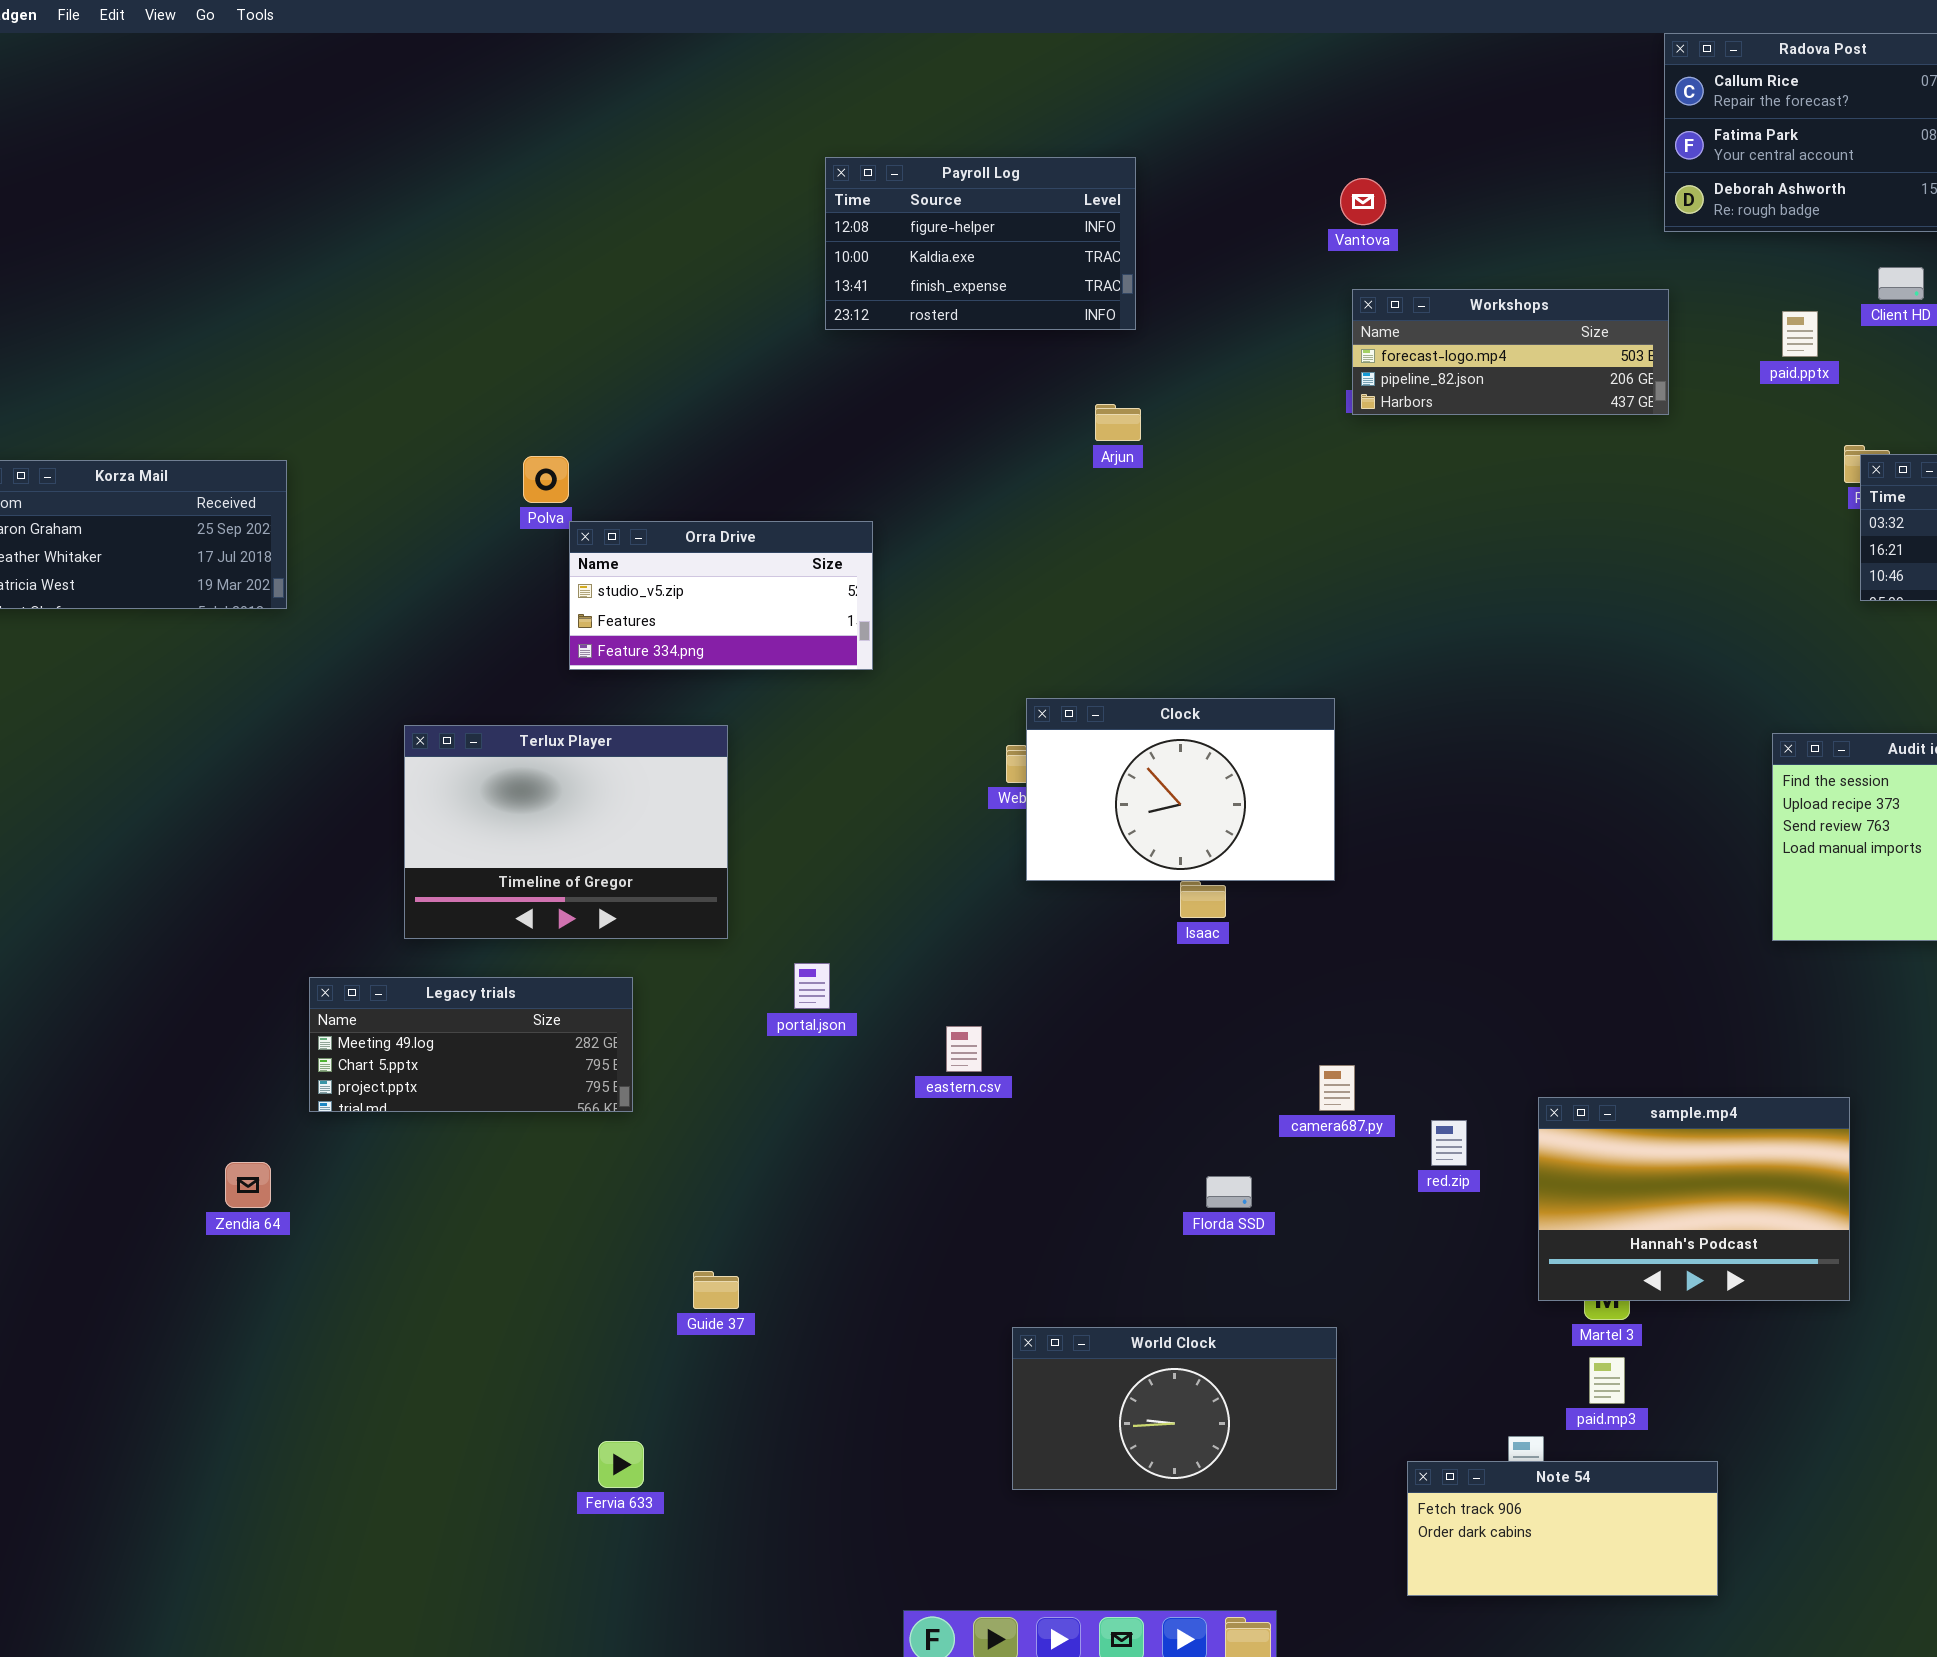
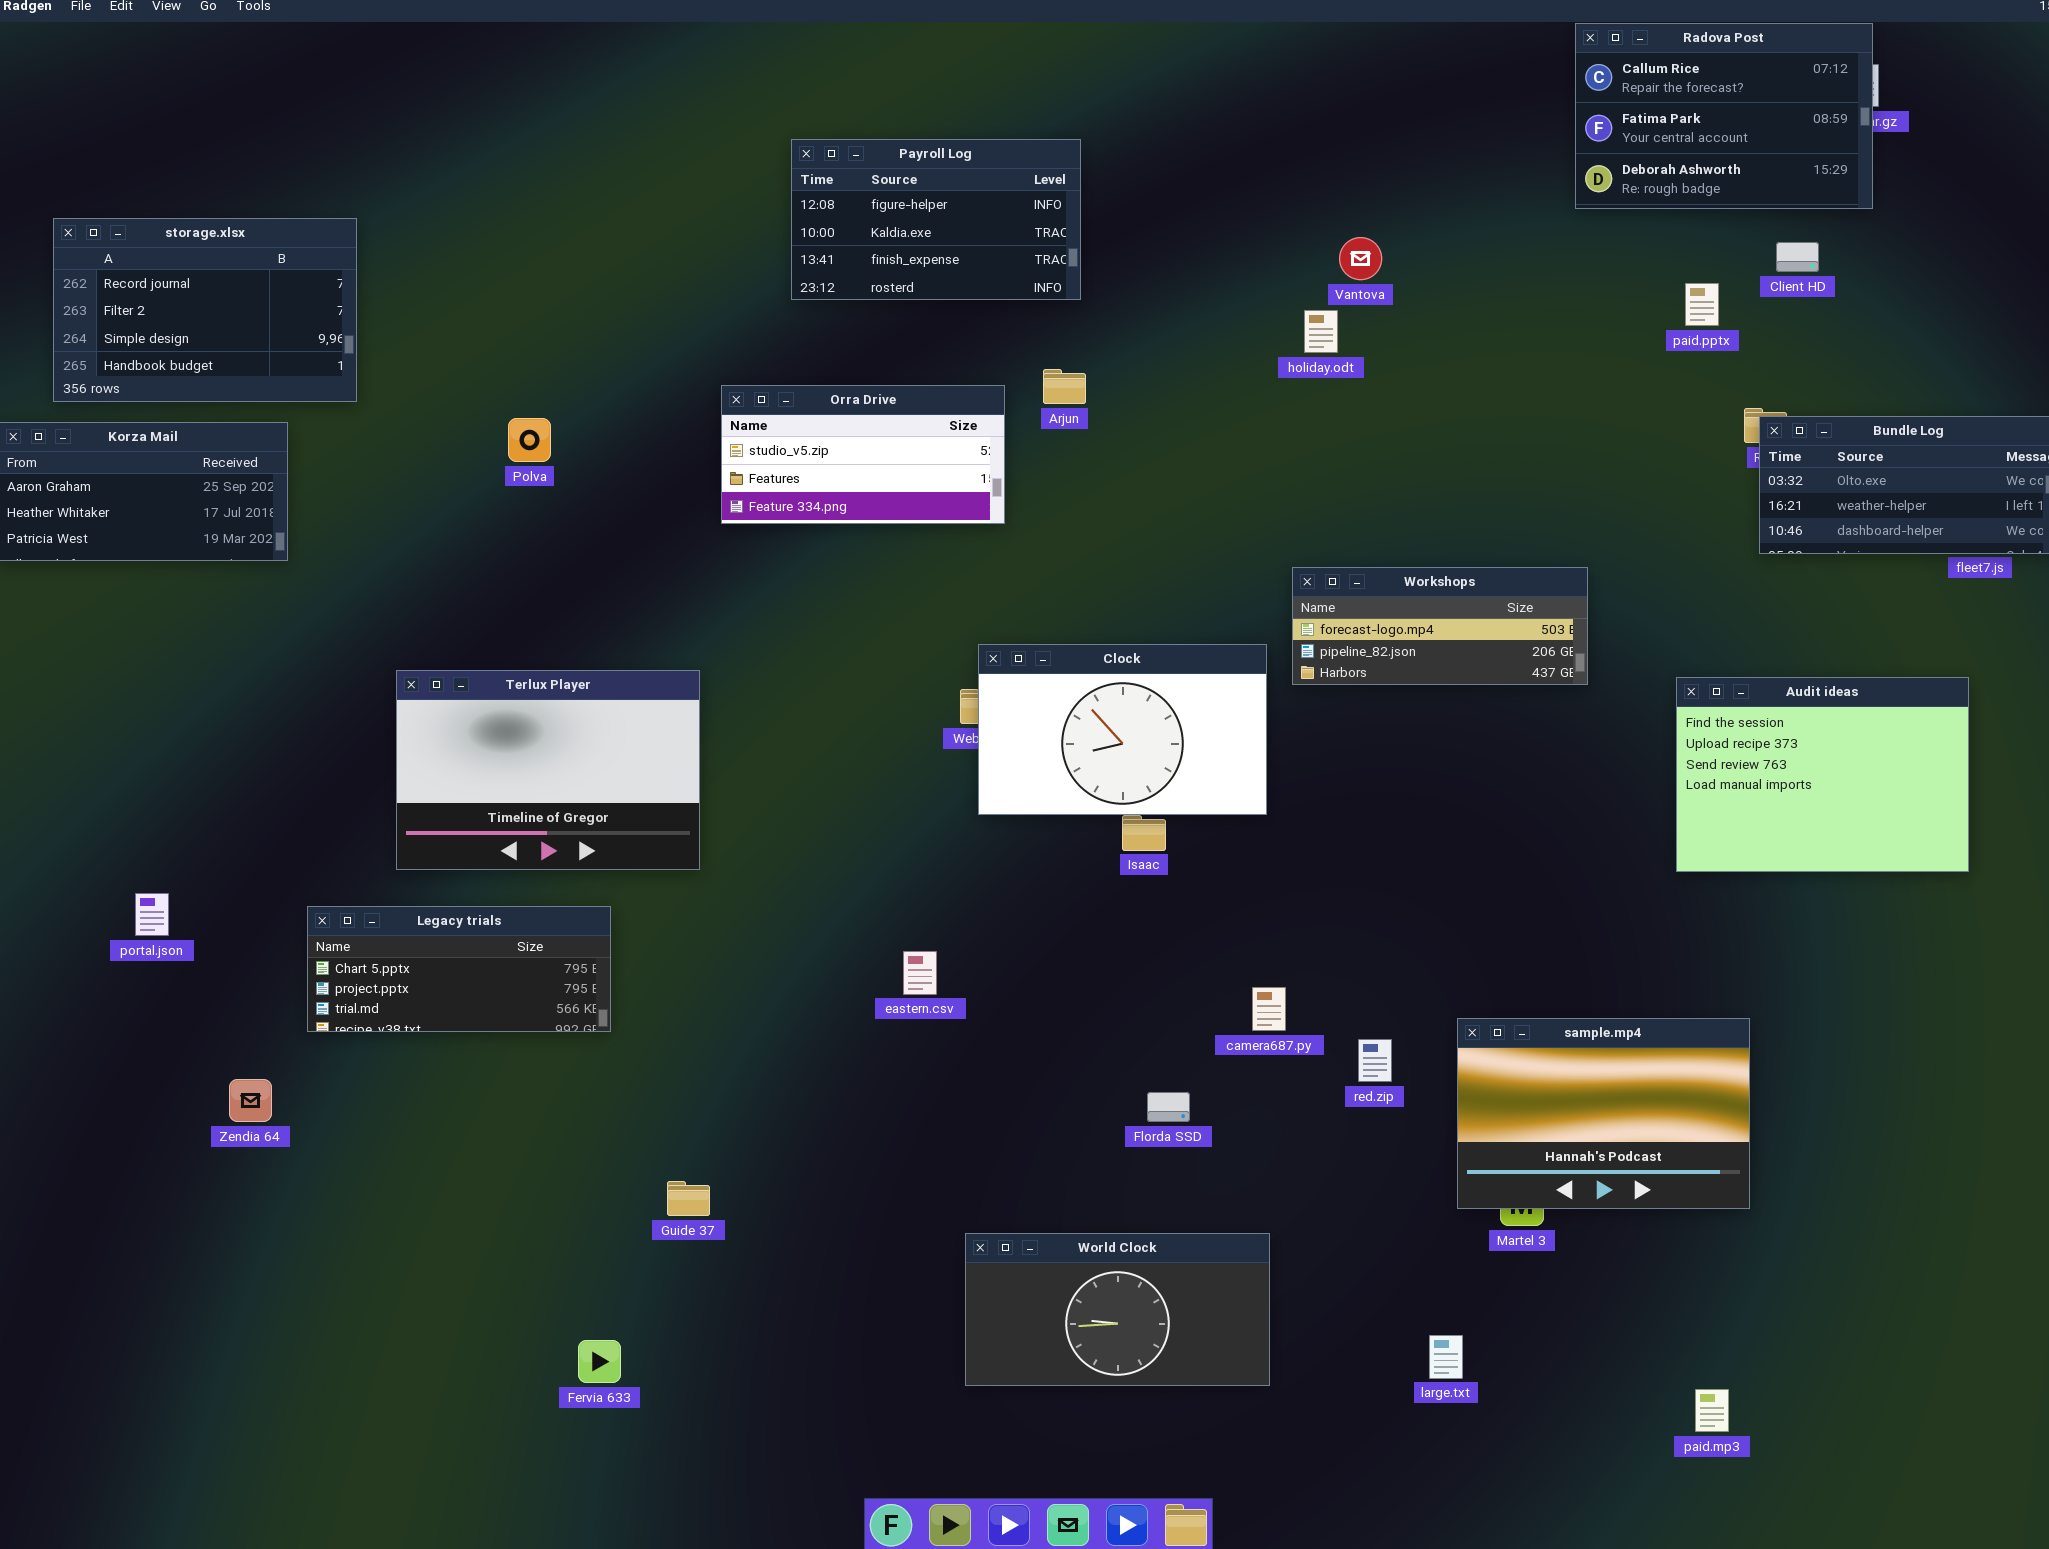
Vantova: [1340,178,1386,225] -> [1339,237,1382,280], moved
storage.xlsx: none -> [53,218,357,402], opened
Workshops: [1352,289,1669,415] -> [1292,567,1588,685], moved
Orra Drive: [569,521,873,670] -> [721,385,1005,524], moved
portal.json: [794,963,830,1009] -> [135,893,169,936], moved
Legacy trials: [309,977,633,1112] -> [307,906,611,1032], scrolled down 1 row
paid.mp3: [1589,1357,1625,1404] -> [1695,1389,1729,1432], moved
Note 54: [1407,1461,1718,1596] -> none, closed

